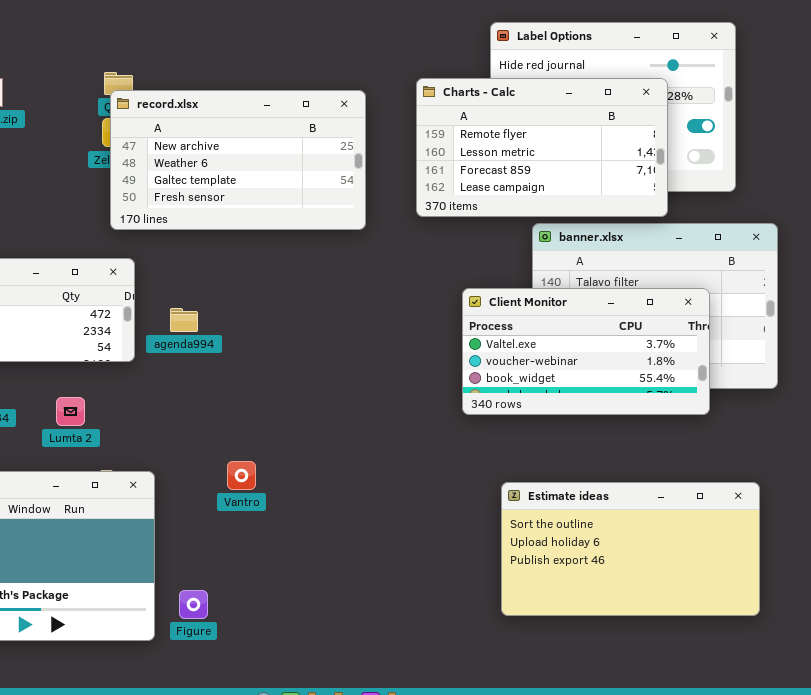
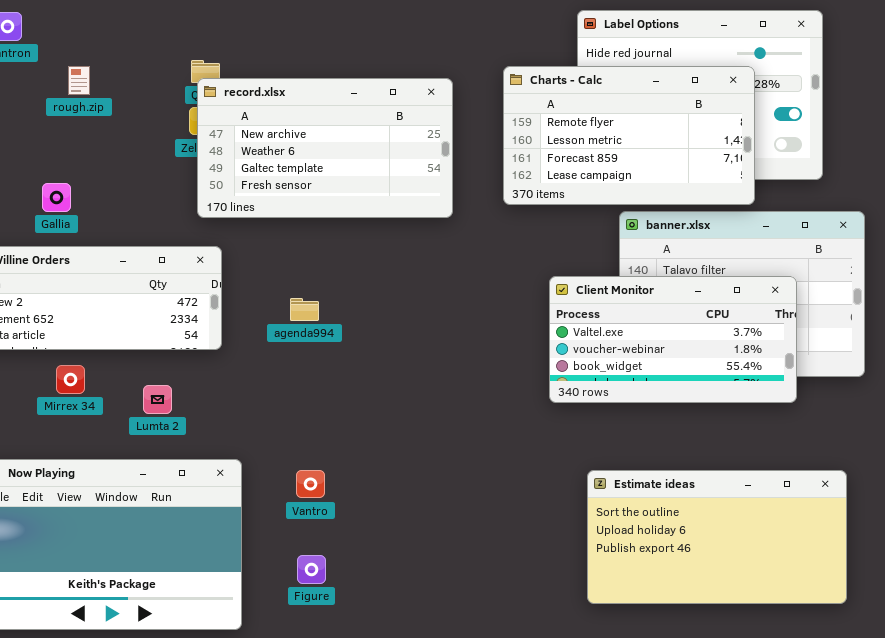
agenda994: [170,308,198,332] -> [290,298,319,321], moved
Vantro: [227,461,256,490] -> [296,470,325,498], moved
Figure: [179,590,208,619] -> [297,555,326,584], moved

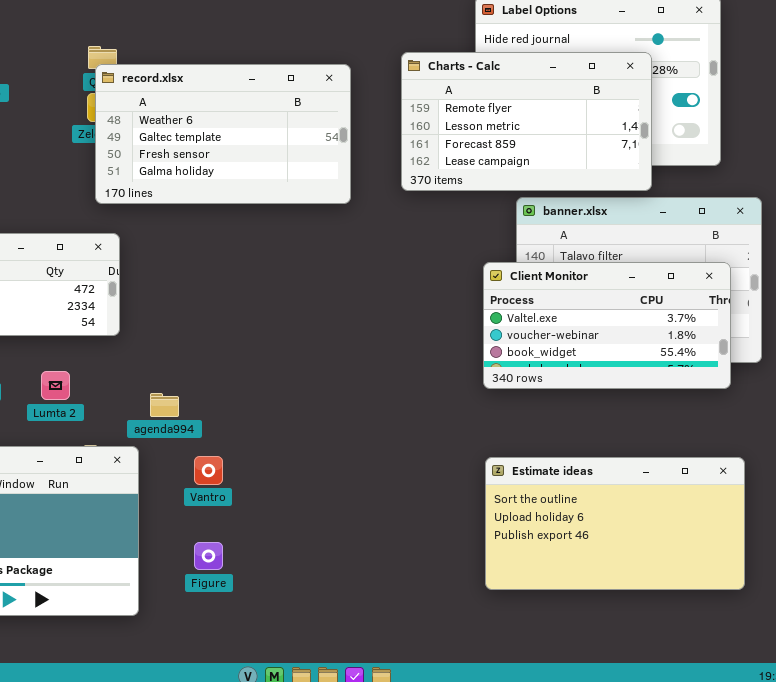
record.xlsx: [197,78,453,218] -> [95,64,351,204], scrolled down 1 row
Client Monitor: [549,276,797,403] -> [483,262,731,389], moved
agenda994: [290,298,319,321] -> [150,393,179,417], moved

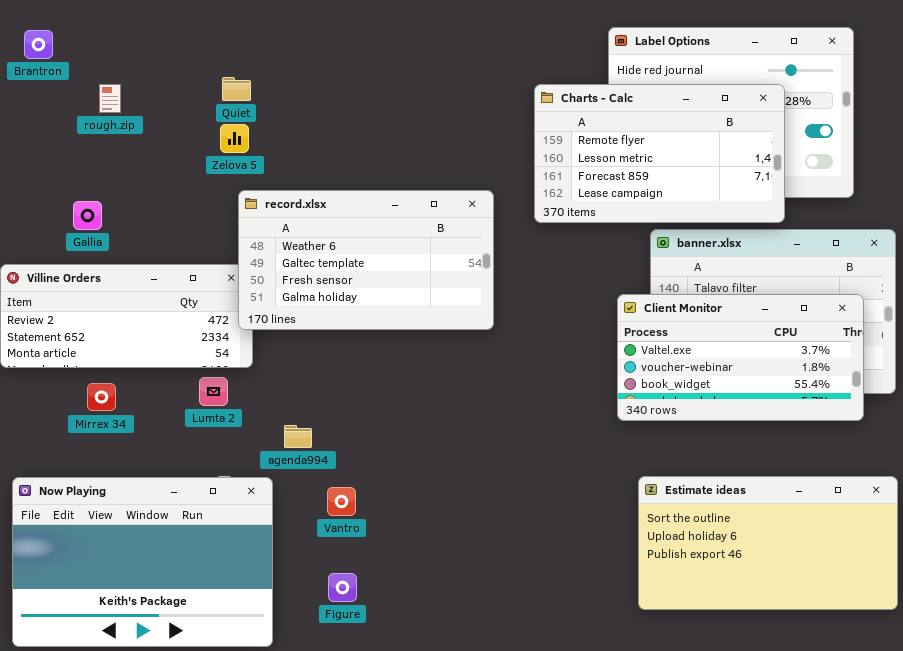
record.xlsx: [95,64,351,204] -> [238,190,494,330], moved
Lumta 2: [41,371,70,400] -> [199,377,228,406], moved
Estimate ideas: [485,457,745,590] -> [638,476,898,610], moved

